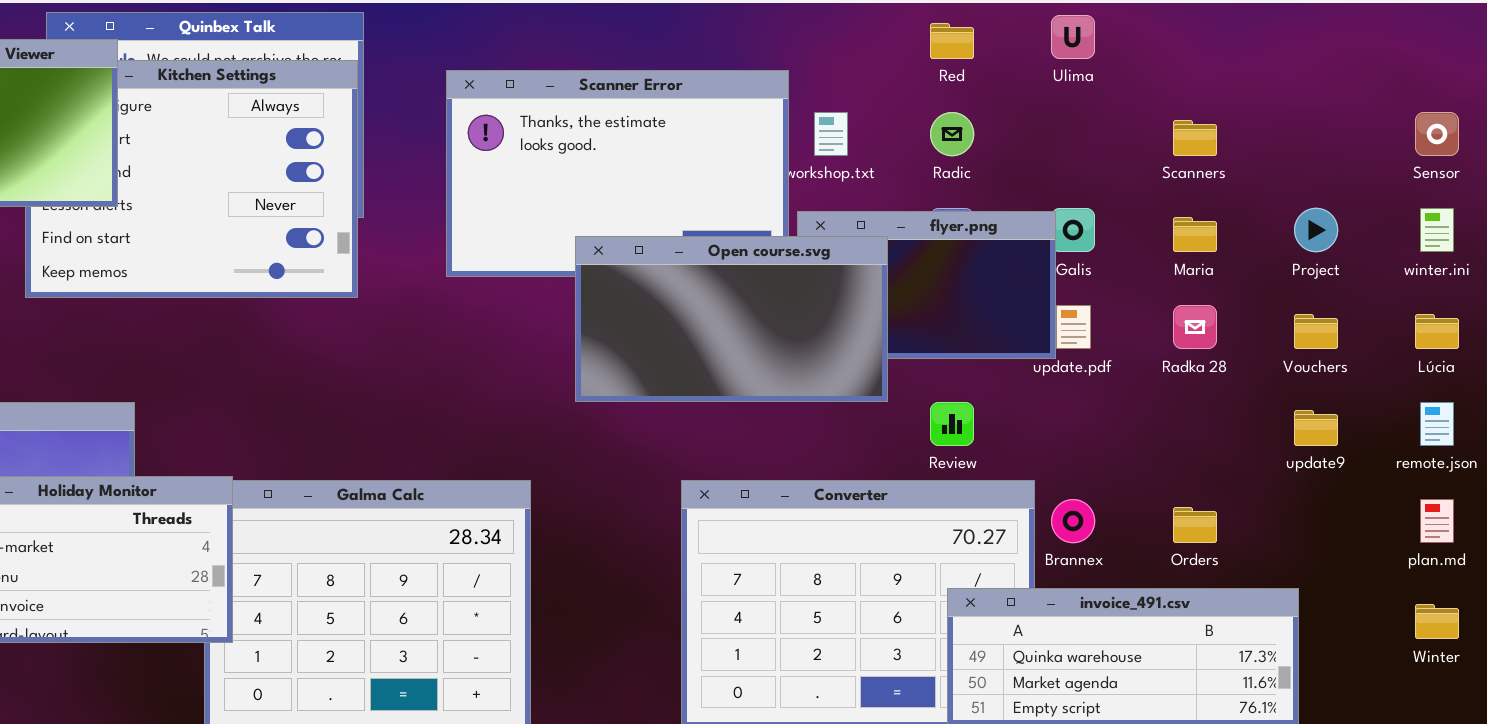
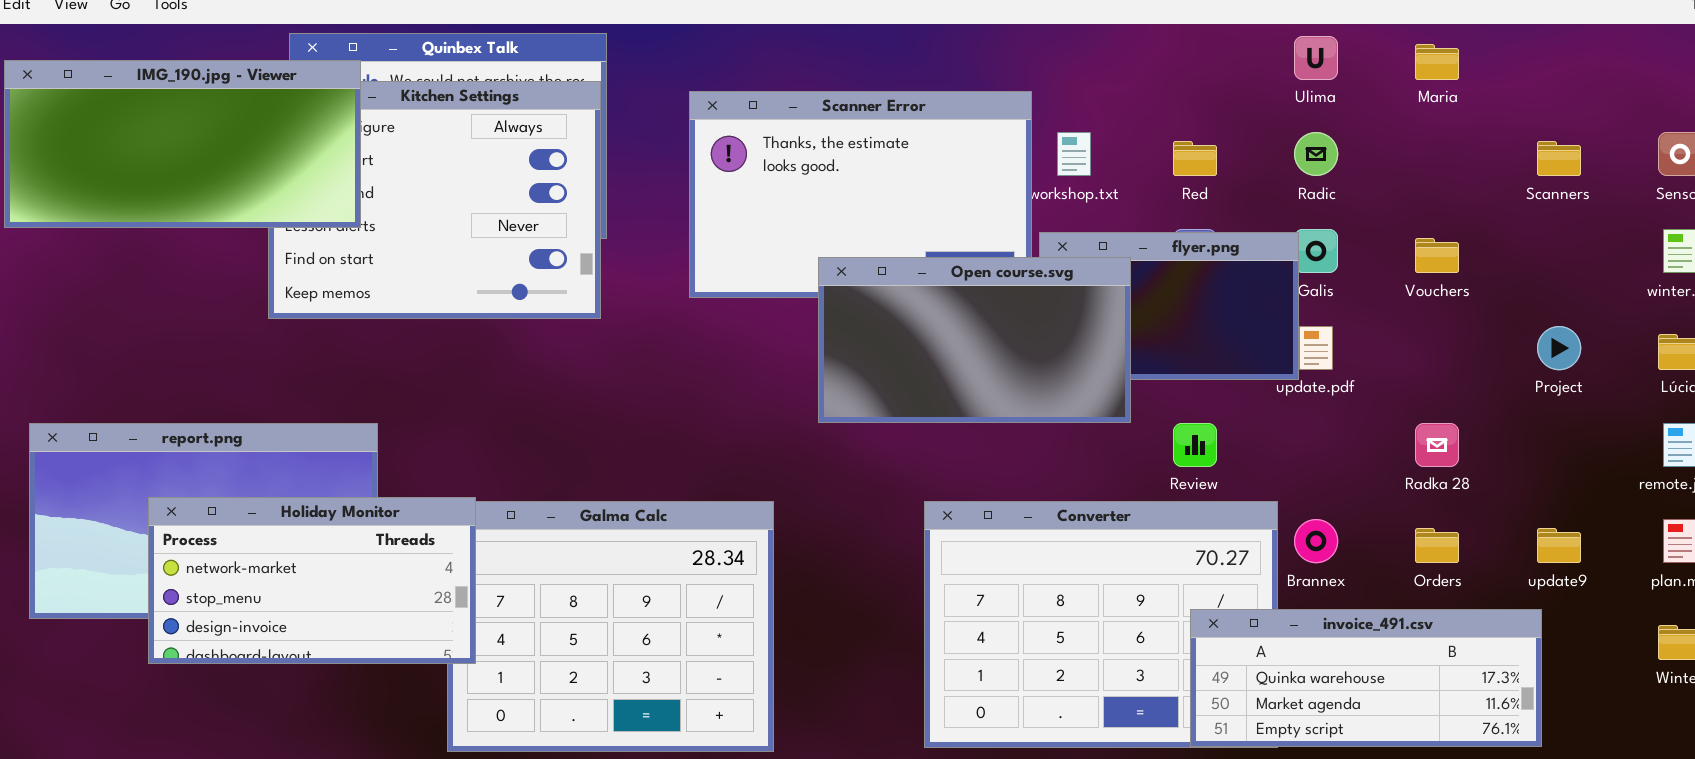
Red: [930,23,974,59] -> [1173,141,1217,176], moved
Radic: [930,112,974,156] -> [1294,132,1338,176], moved
Scanners: [1173,120,1217,156] -> [1537,141,1581,176], moved
Project: [1294,208,1338,252] -> [1537,326,1581,370], moved
Maria: [1173,217,1217,252] -> [1415,44,1459,80], moved
Radka 28: [1173,305,1217,349] -> [1415,423,1459,467], moved
Vouchers: [1294,314,1338,349] -> [1415,238,1459,273], moved
update9: [1294,410,1338,446] -> [1537,528,1581,563], moved

